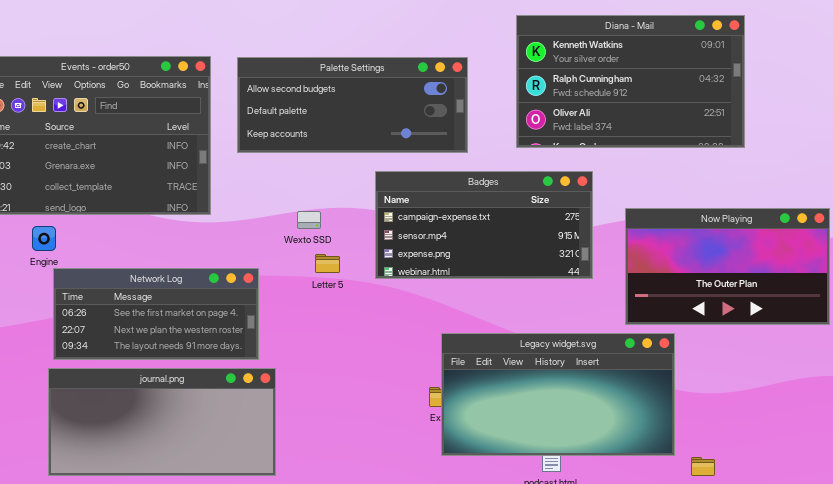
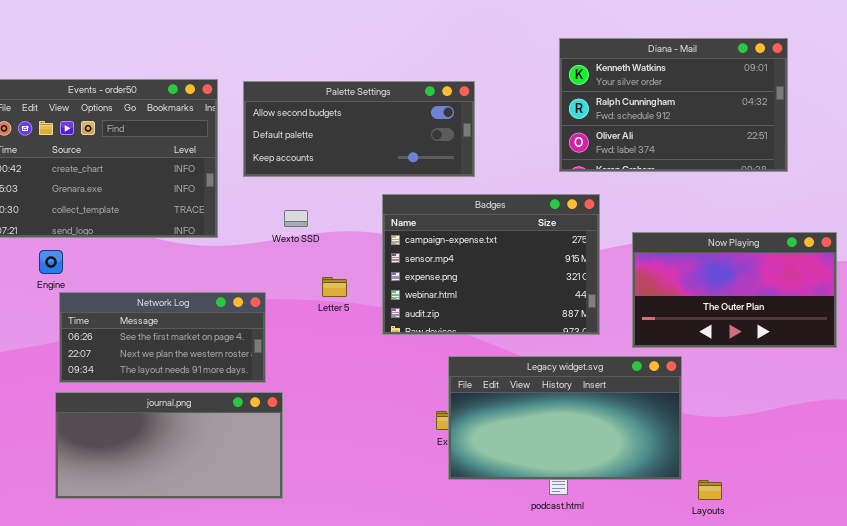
Diana - Mail: [516,15,745,148] -> [559,38,788,172], moved
Badges: [375,171,593,279] -> [382,194,600,335], resized
Wexto SSD: [297,211,321,229] -> [284,210,308,227], moved

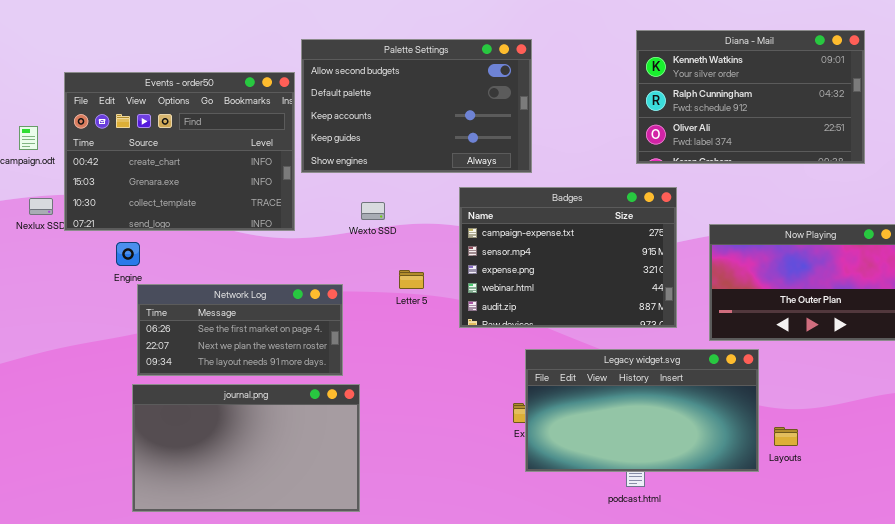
Palette Settings: [243,81,475,177] -> [301,39,532,173], moved, resized
journal.png: [55,392,283,499] -> [132,384,360,512], resized
Layouts: [698,480,722,500] -> [774,427,798,446], moved

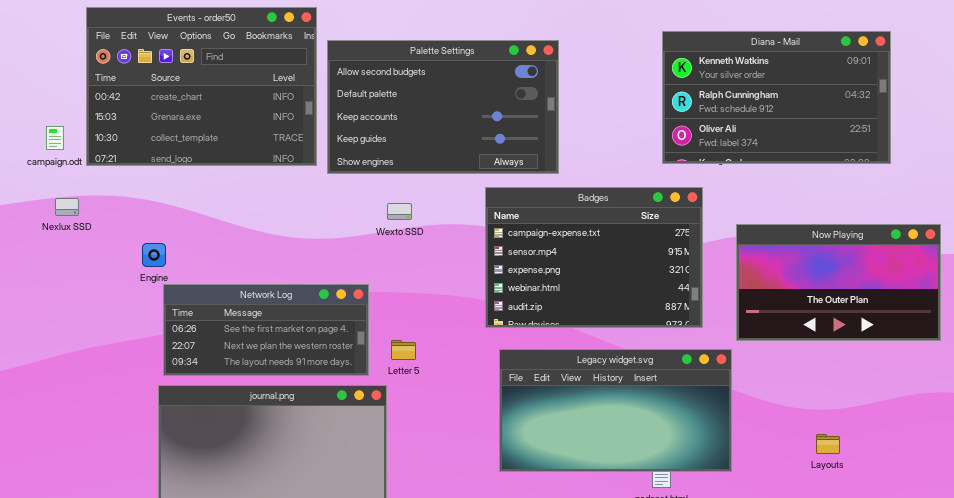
Events - order50: [64,72,295,231] -> [86,7,317,166], moved
Letter 5: [399,270,424,289] -> [391,340,416,360], moved
Legacy widget.svg: [525,349,759,472] -> [499,349,732,472], moved
Layouts: [774,427,798,446] -> [816,434,840,454], moved

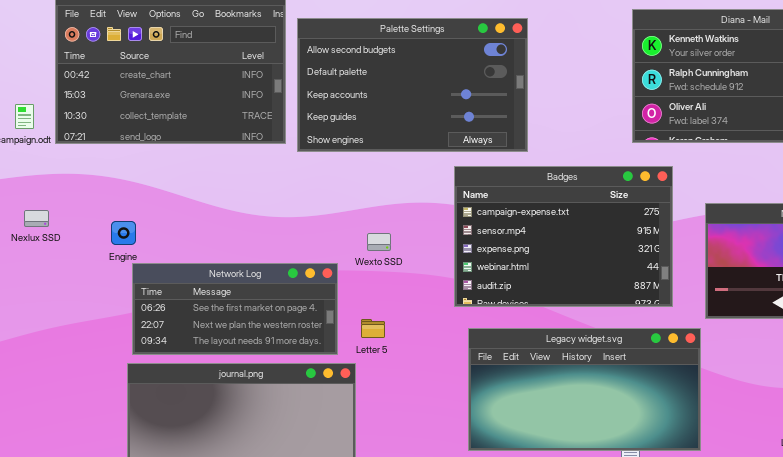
Nexlux SSD: [55,198,79,216] -> [24,210,49,227], moved
Wexto SSD: [387,203,412,220] -> [367,233,391,251], moved

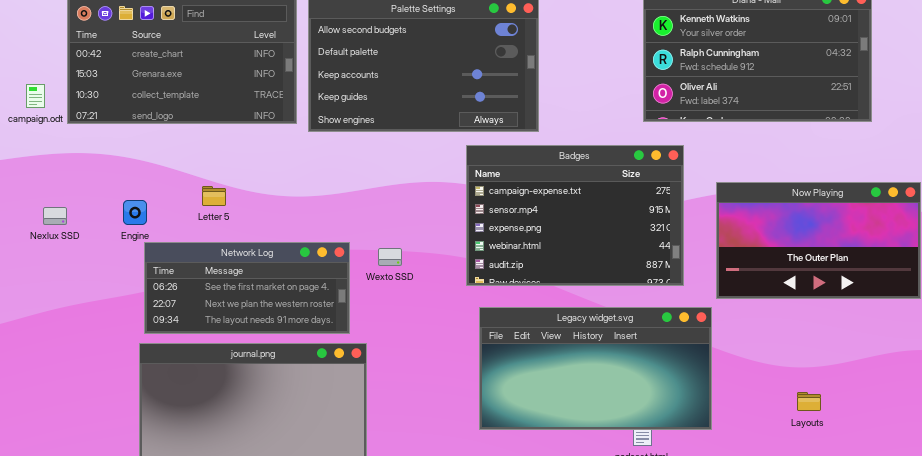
Nexlux SSD: [24,210,49,227] -> [43,207,67,225], moved
Wexto SSD: [367,233,391,251] -> [378,248,402,266], moved
Letter 5: [361,319,385,338] -> [202,186,226,206], moved

